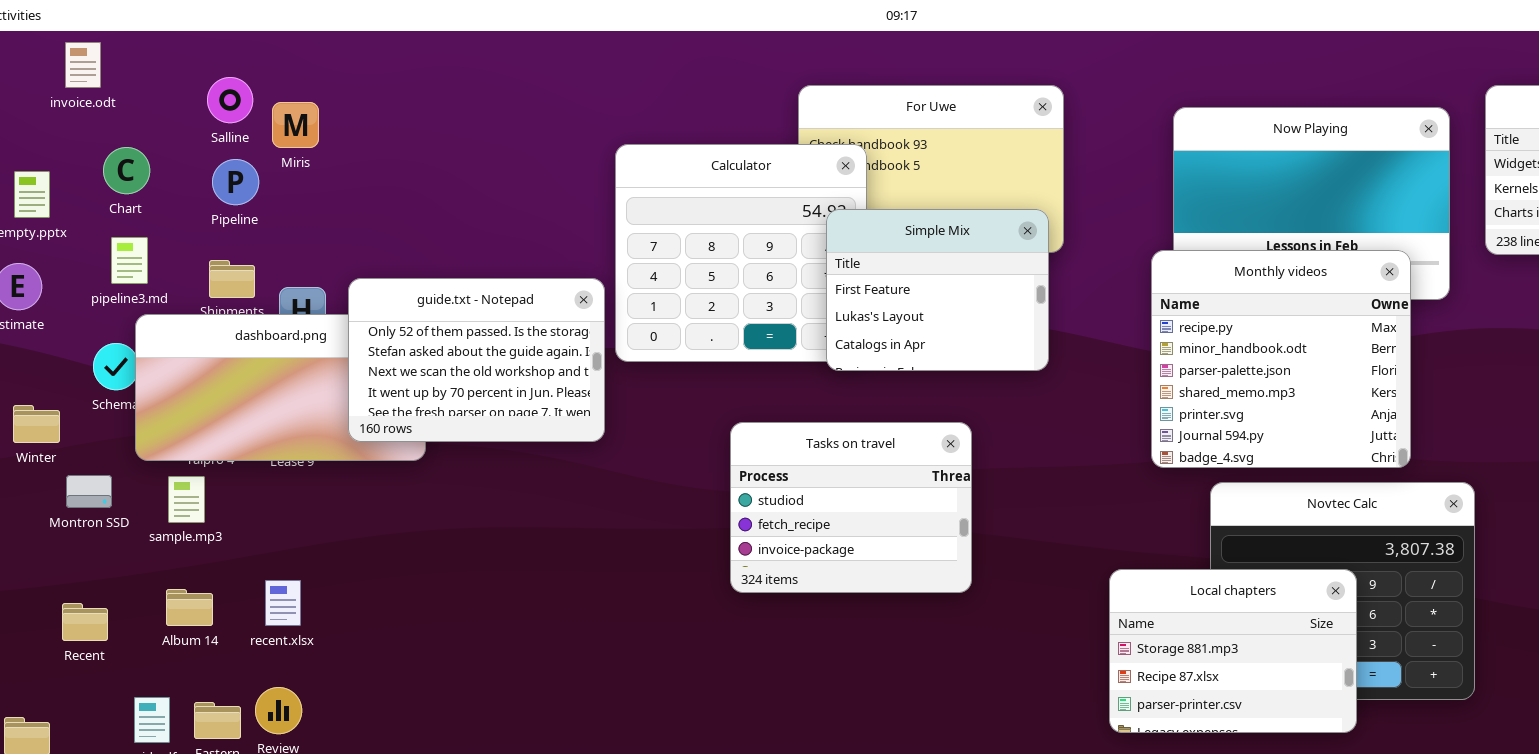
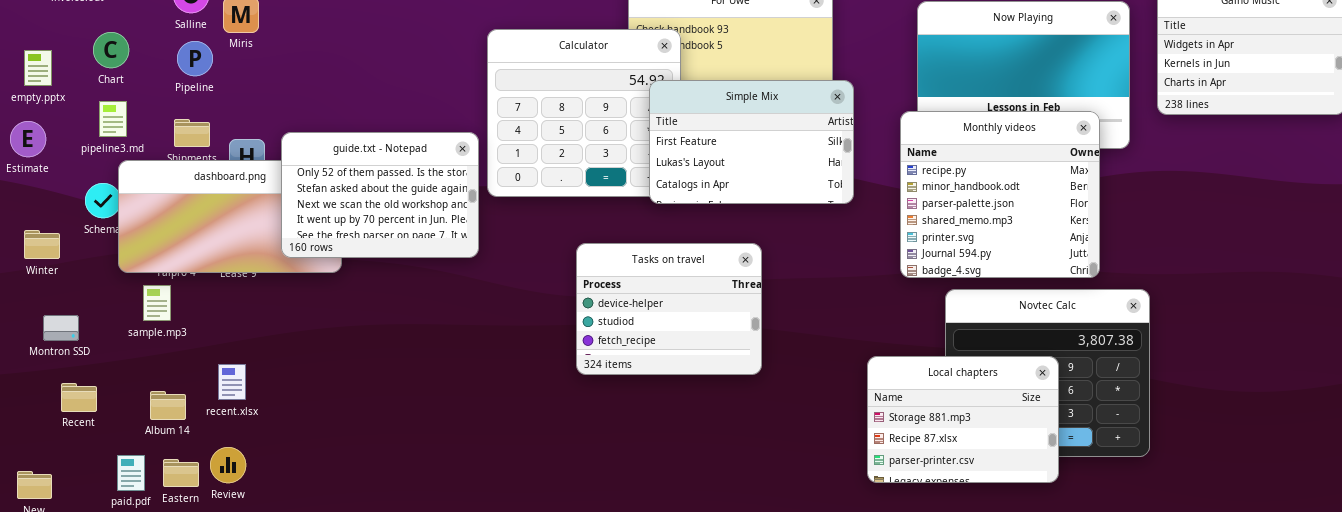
Simple Mix: [826,209,1049,371] -> [649,80,854,204], resized
Tasks on travel: [730,422,972,593] -> [576,243,762,375], scrolled up 1 row
Montron SSD: [66,475,112,508] -> [43,315,79,341], moved
Album 14: [166,589,213,626] -> [150,391,186,420], moved

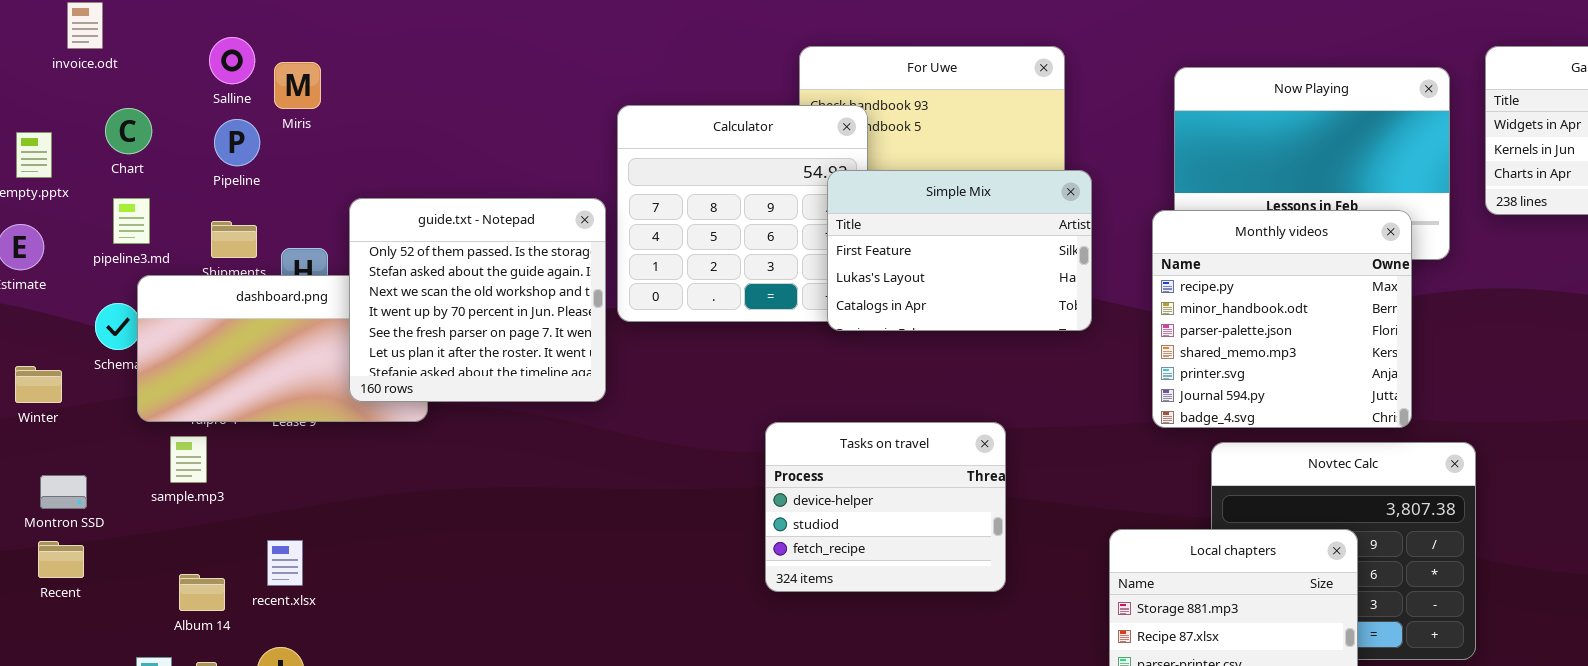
guide.txt - Notepad: [281,132,479,258] -> [349,198,606,402], resized
Tasks on travel: [576,243,762,375] -> [765,422,1006,592], moved
Recent: [61,383,97,412] -> [38,541,84,578], moved

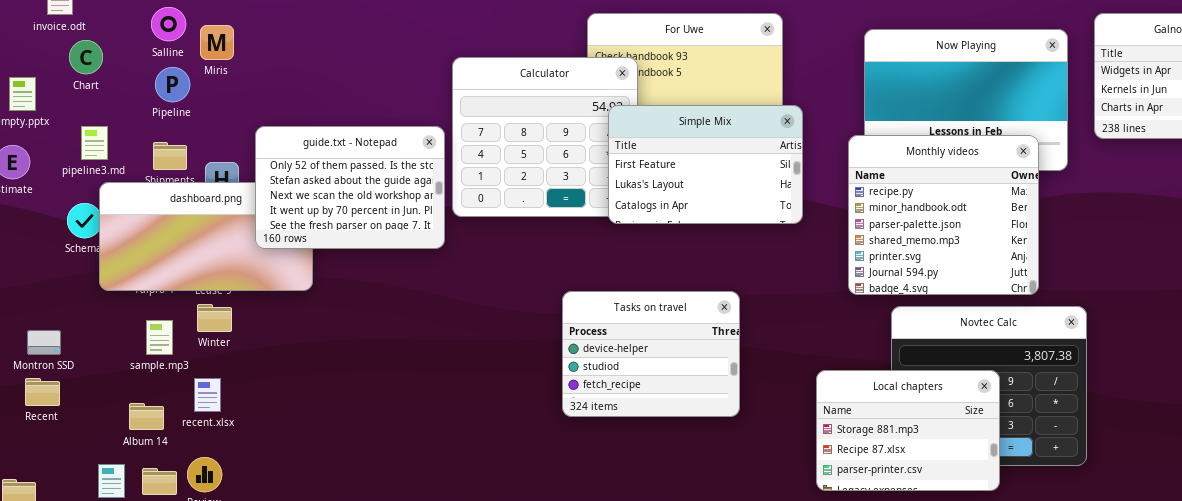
Chart: [105,108,152,154] -> [69,40,103,74], moved
guide.txt - Notepad: [349,198,606,402] -> [255,126,445,249], resized
Winter: [15,366,62,403] -> [197,304,232,332], moved
sample.mp3: [170,436,207,483] -> [146,320,173,355], moved

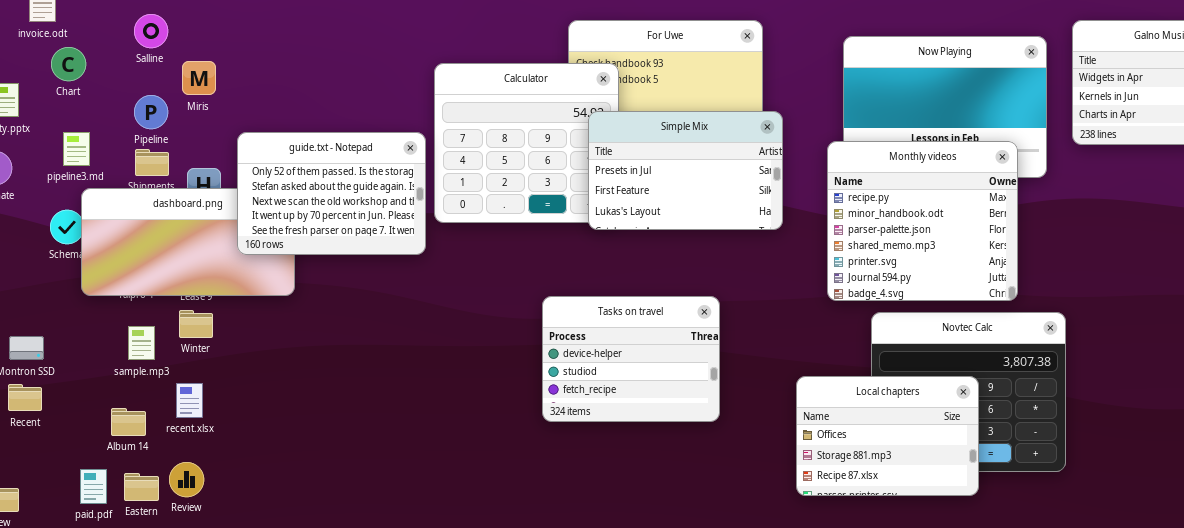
Miris: [200,25,234,60] -> [182,61,216,95], moved
Pipeline: [155,67,190,102] -> [134,95,168,129], moved
Simple Mix: [608,105,803,224] -> [588,111,783,230], scrolled up 1 row
Local chapters: [816,370,1000,491] -> [796,376,979,496], scrolled up 1 row

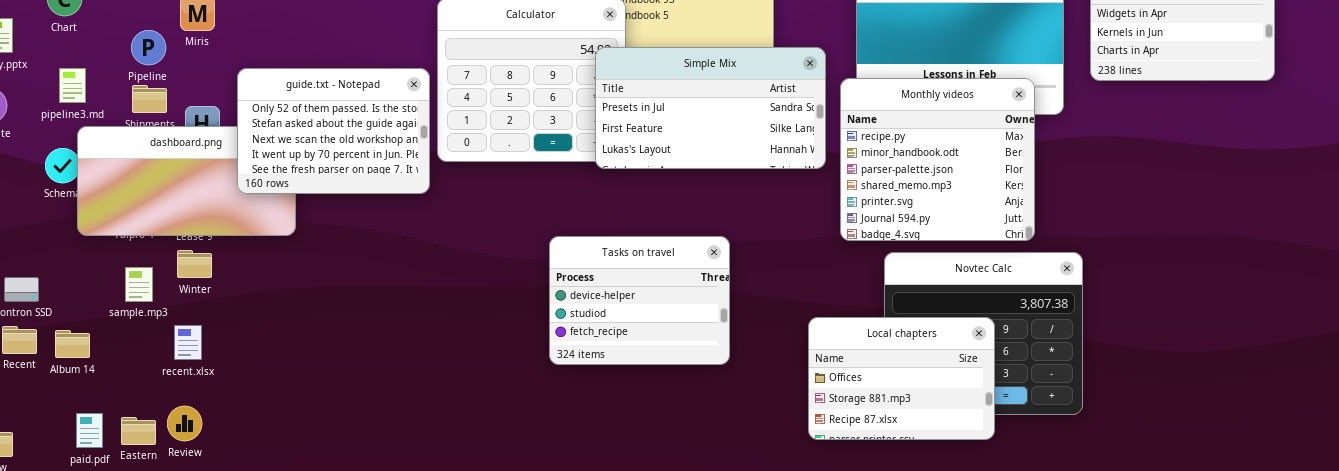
Simple Mix: [588,111,783,230] -> [595,47,826,169], resized
Album 14: [111,408,146,436] -> [55,330,90,358], moved

